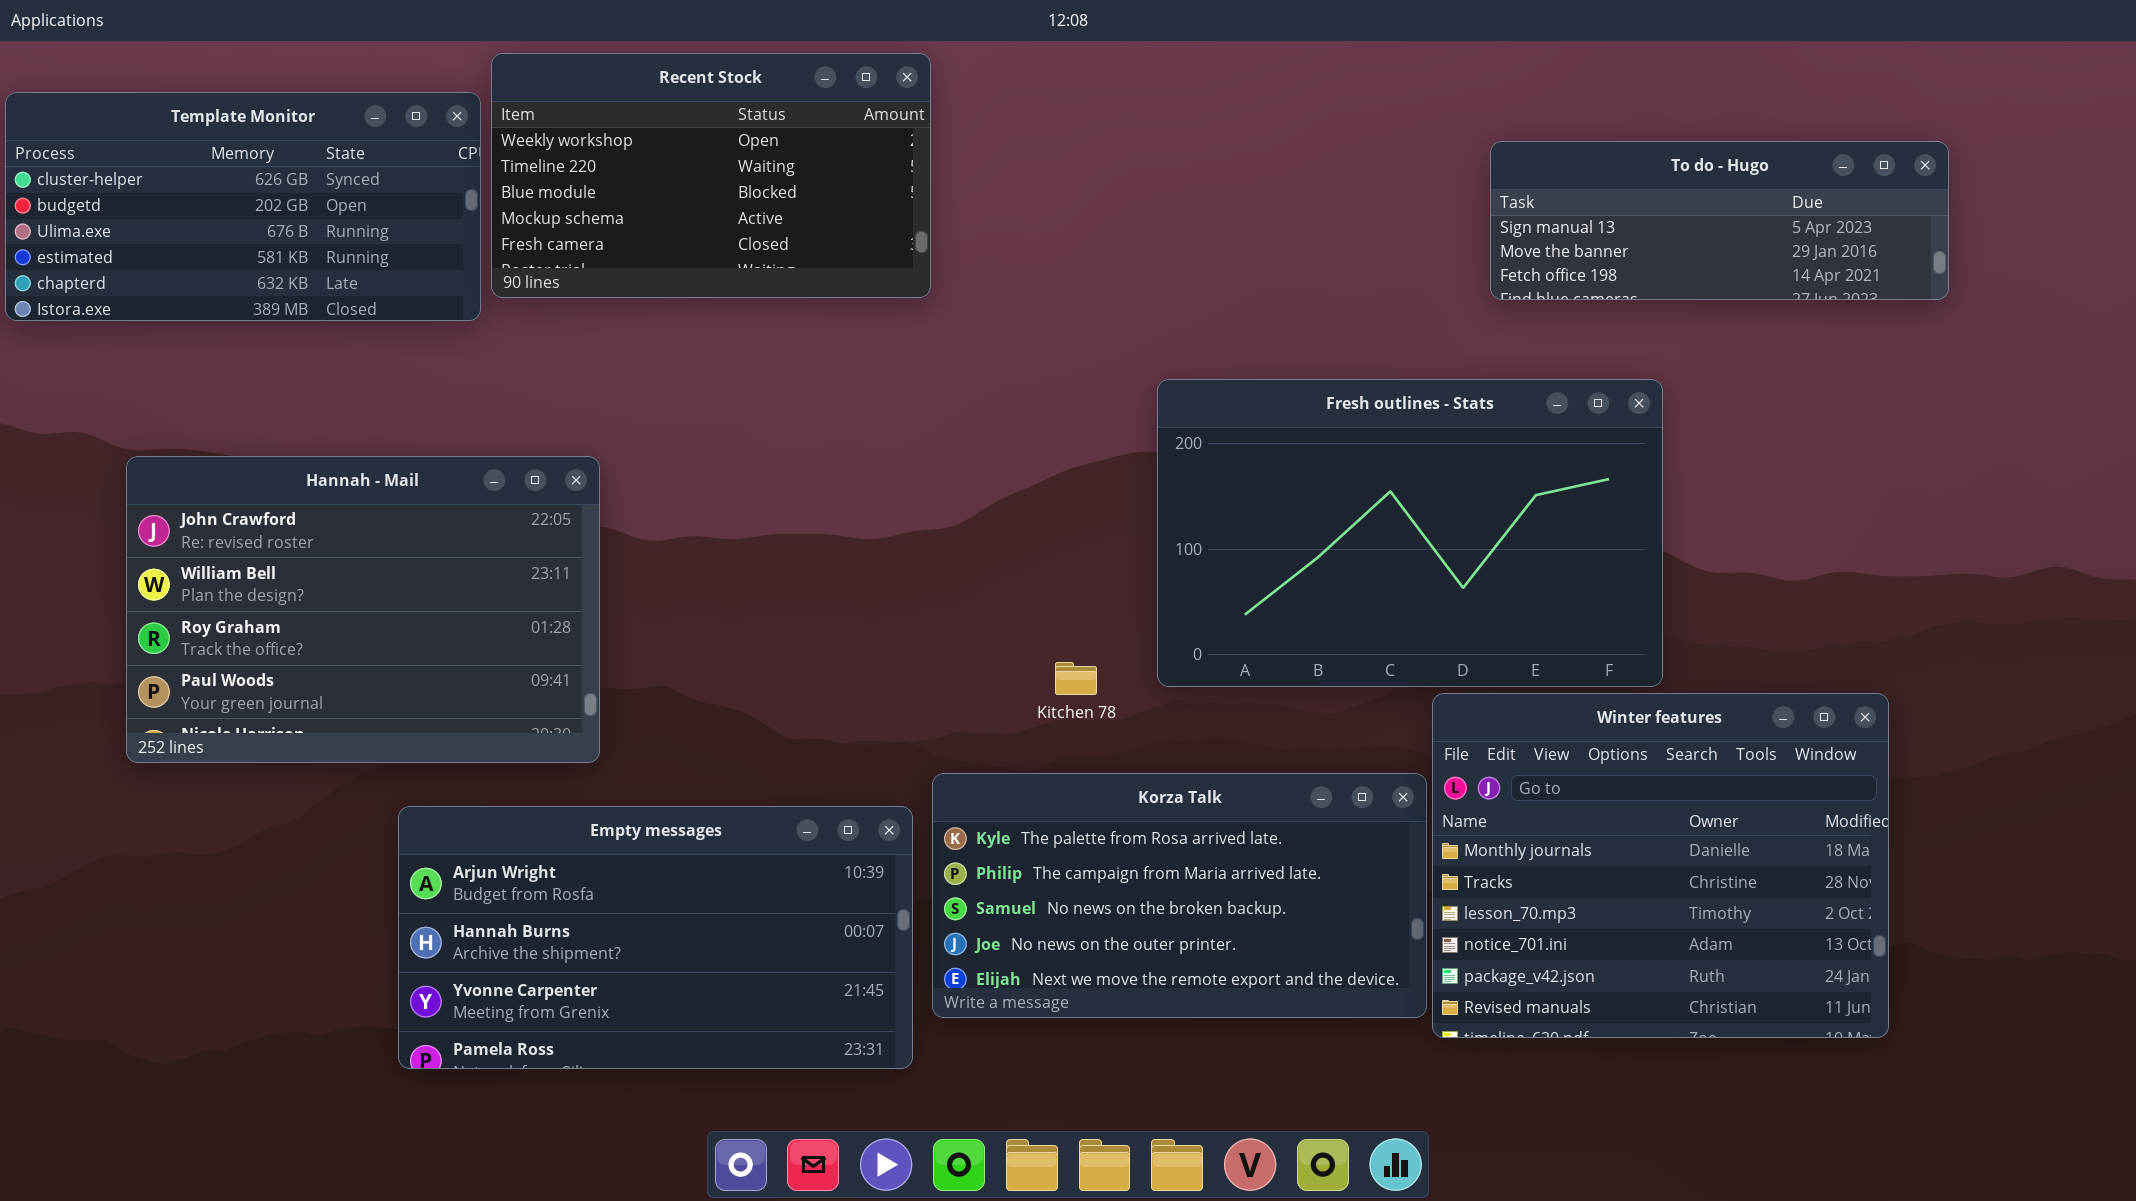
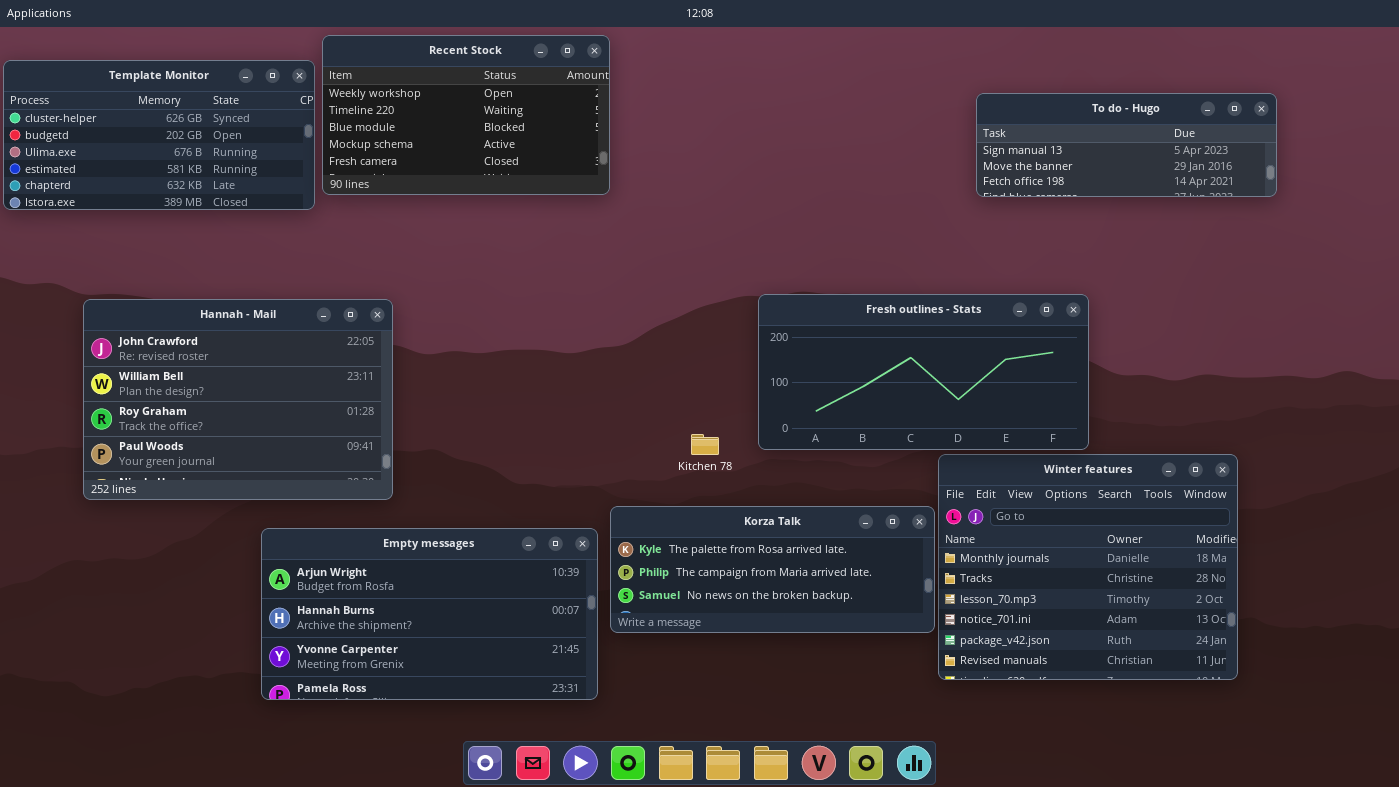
Fresh outlines - Stats: [1157,379,1663,687] -> [758,294,1089,450], resized
Korza Talk: [932,773,1427,1018] -> [610,506,935,633], resized

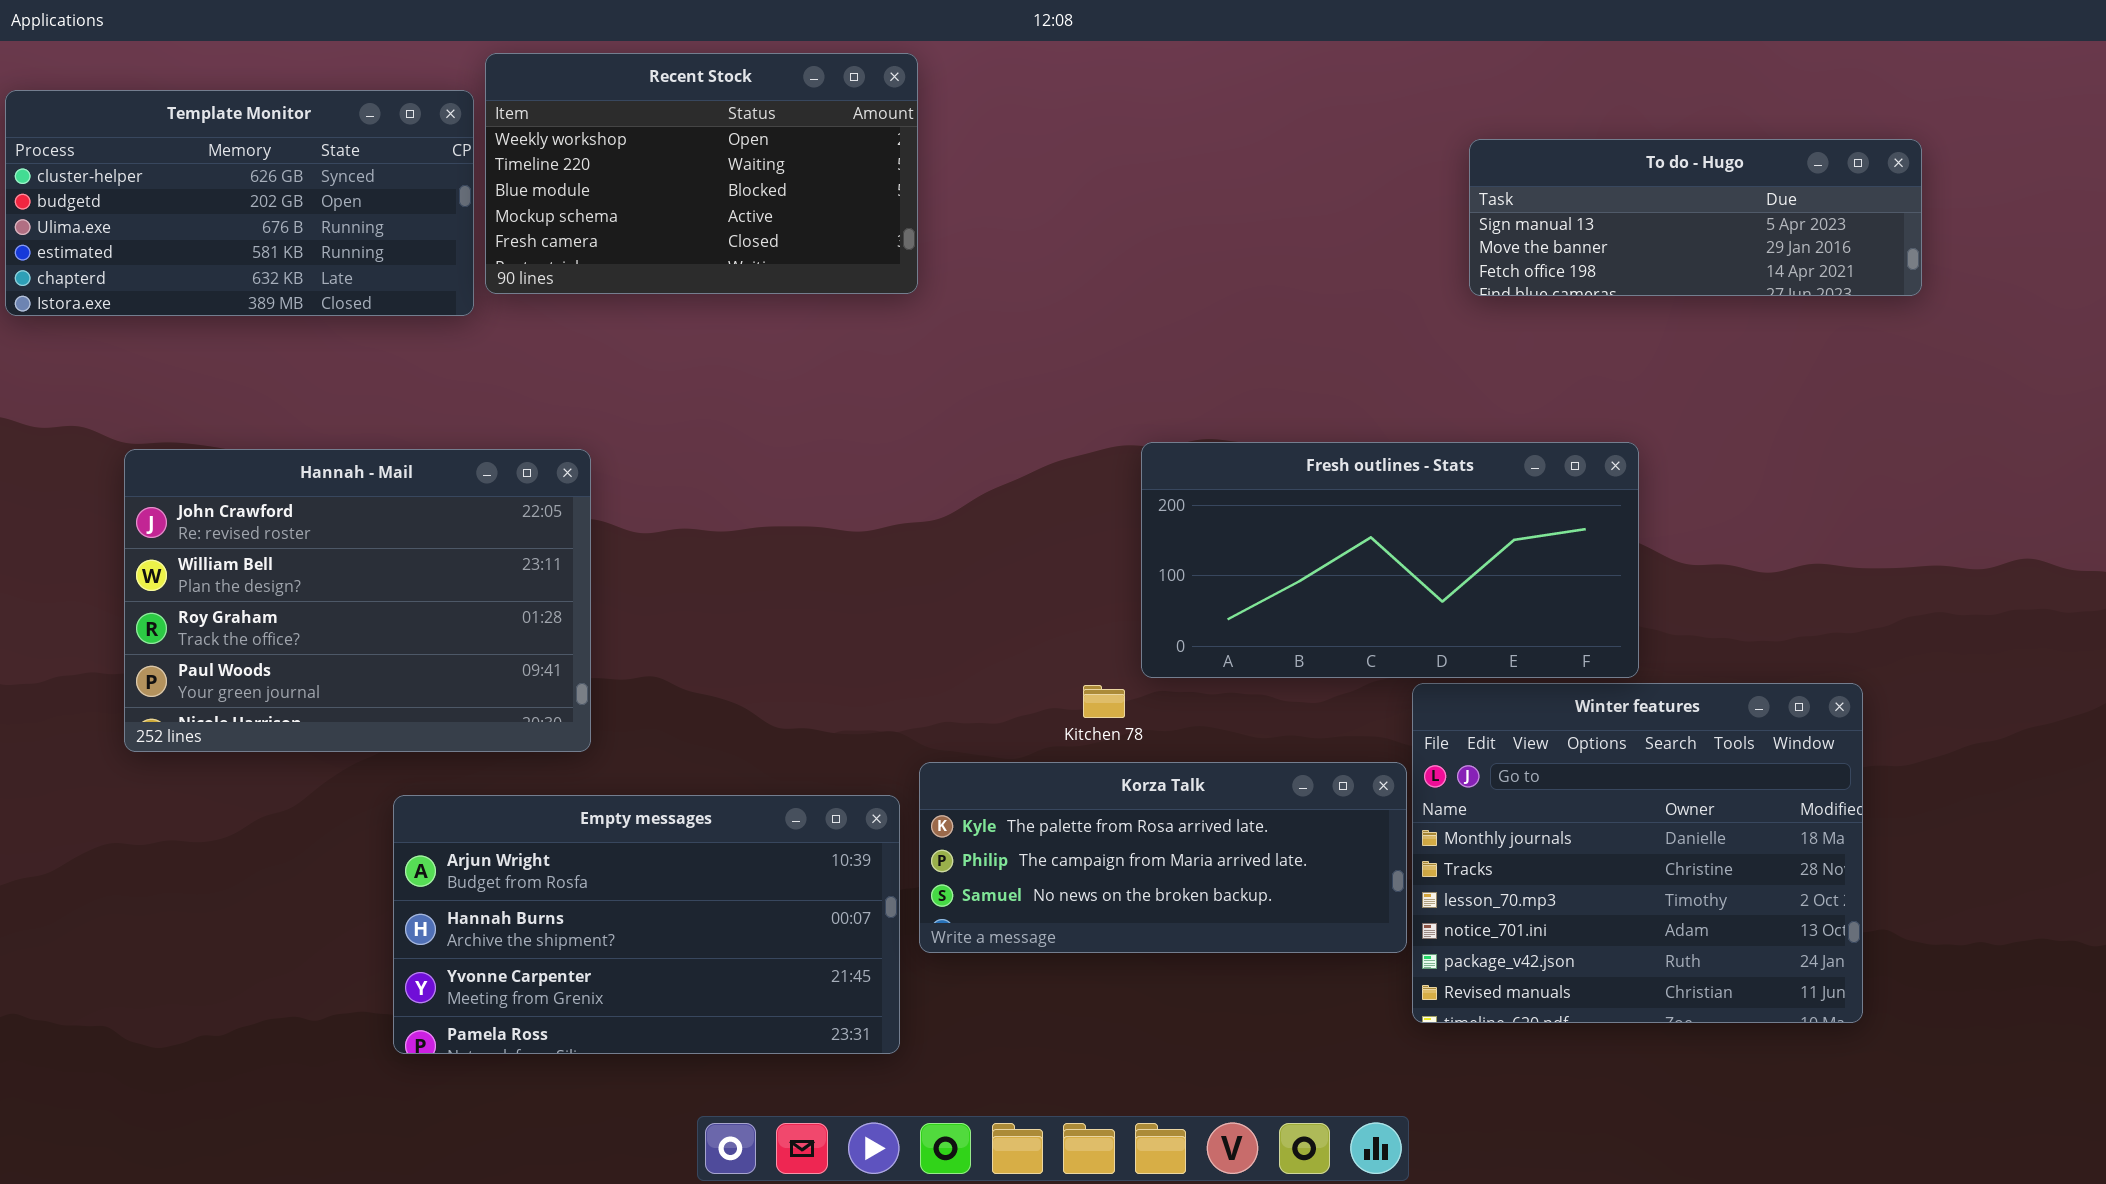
Kitchen 78: [691,434,719,455] -> [1083,685,1125,718], moved

